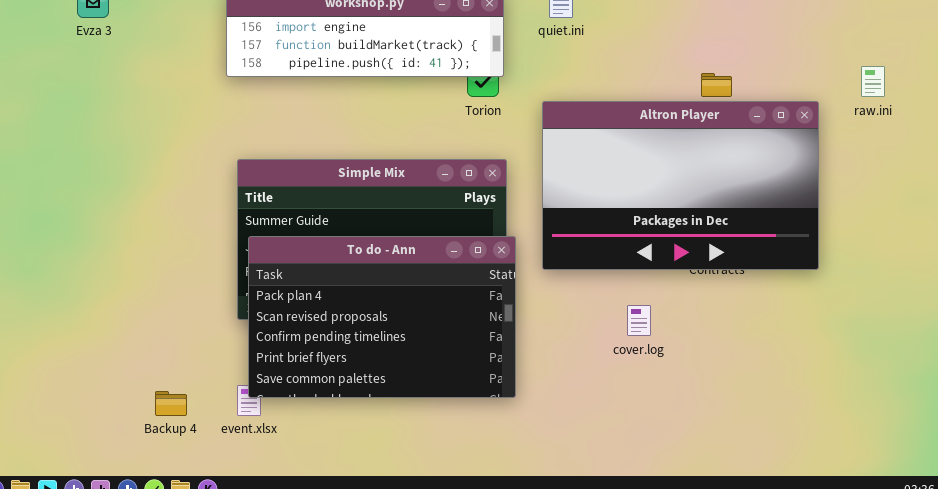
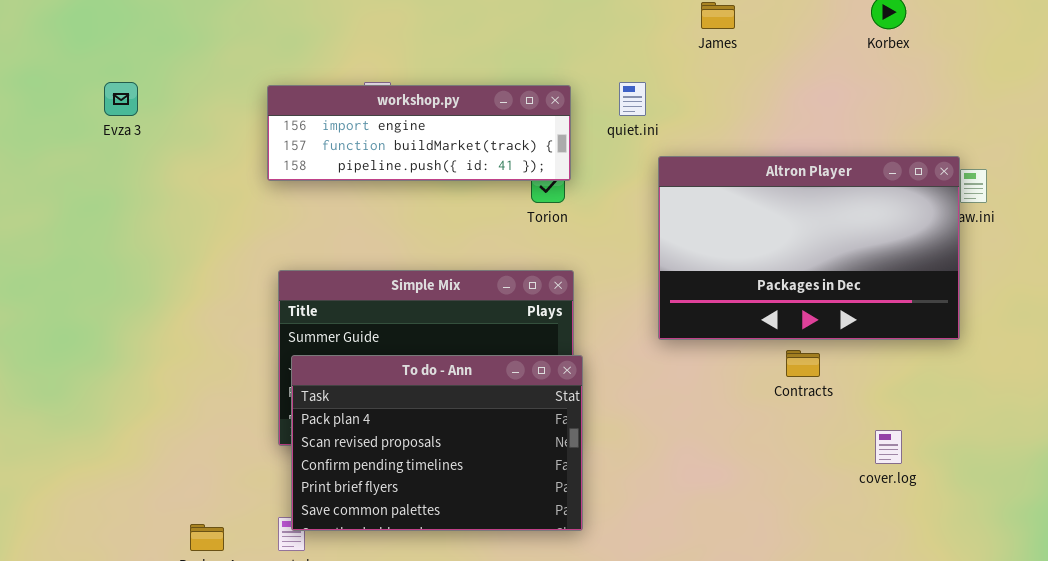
Altron Player: [542,101,819,270] -> [658,156,960,340], moved
cover.log: [627,305,651,336] -> [875,430,902,464], moved

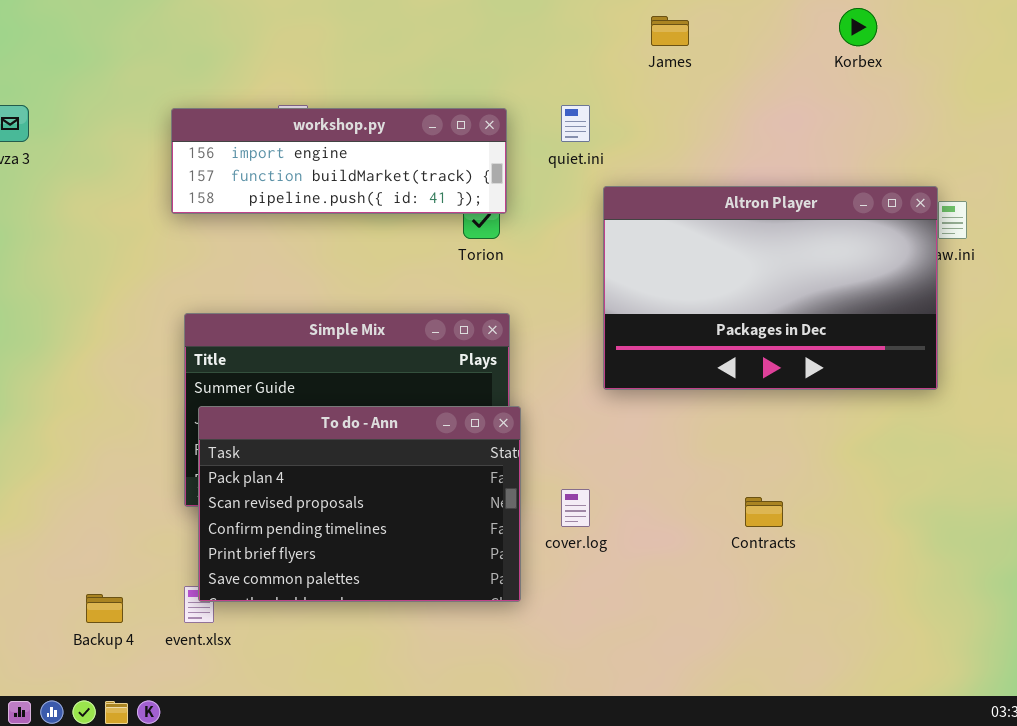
Contracts: [786,350,820,377] -> [745,497,783,527], moved
cover.log: [875,430,902,464] -> [561,489,590,527], moved

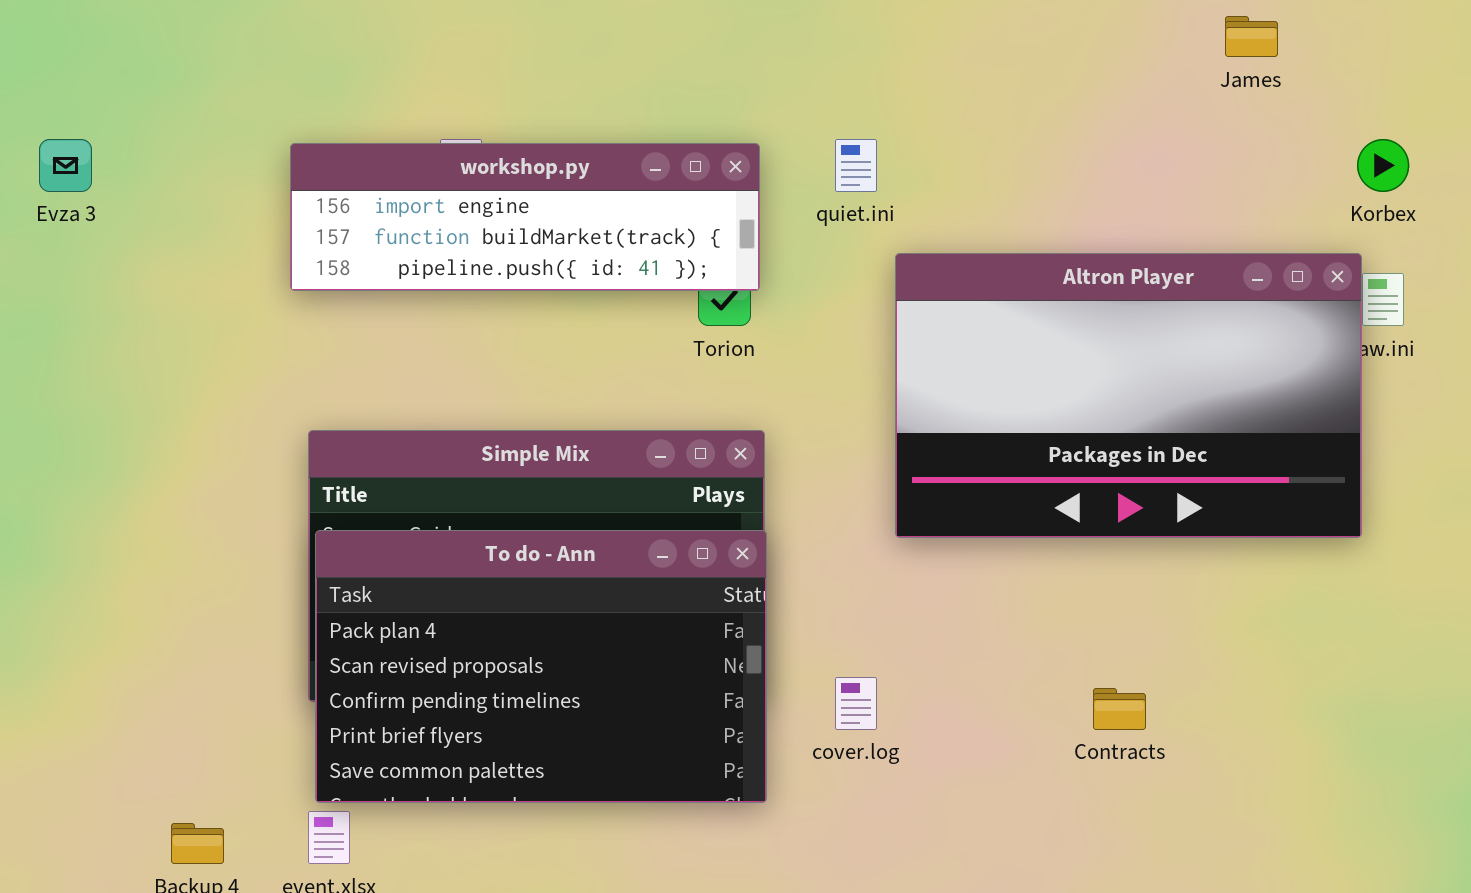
Korbex: [839,8,877,46] -> [1357,139,1409,192], moved
James: [651,16,689,46] -> [1225,16,1278,57], moved
To do - Ann: [198,406,521,602] -> [315,530,767,803], moved

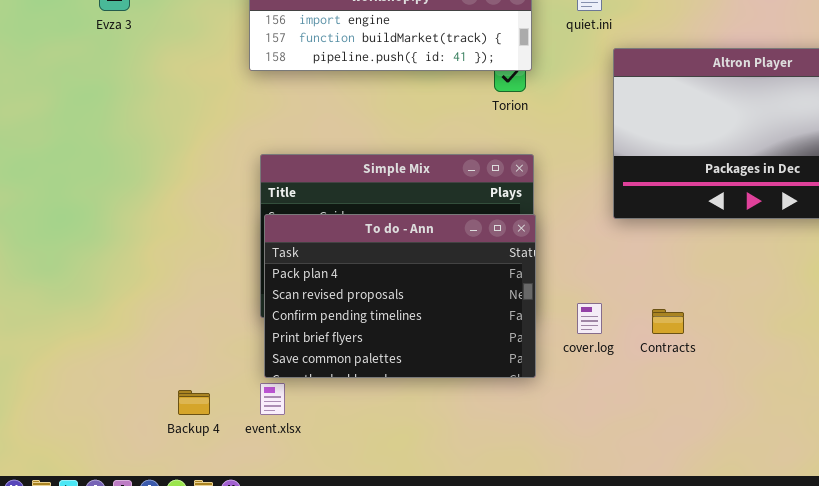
Contracts: [1093,688,1146,730] -> [652,309,684,334], moved

